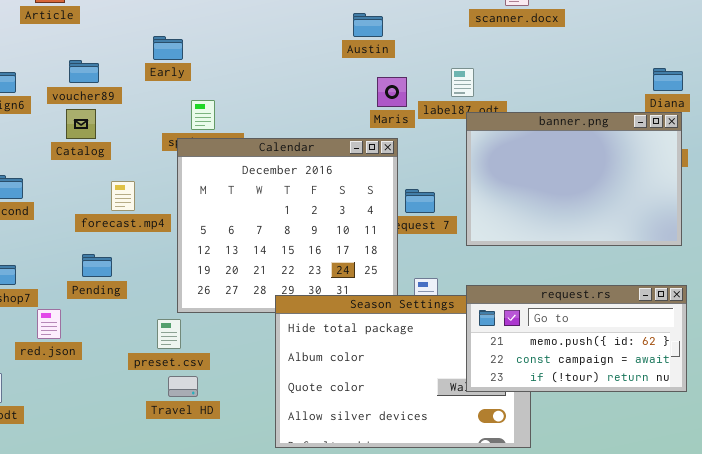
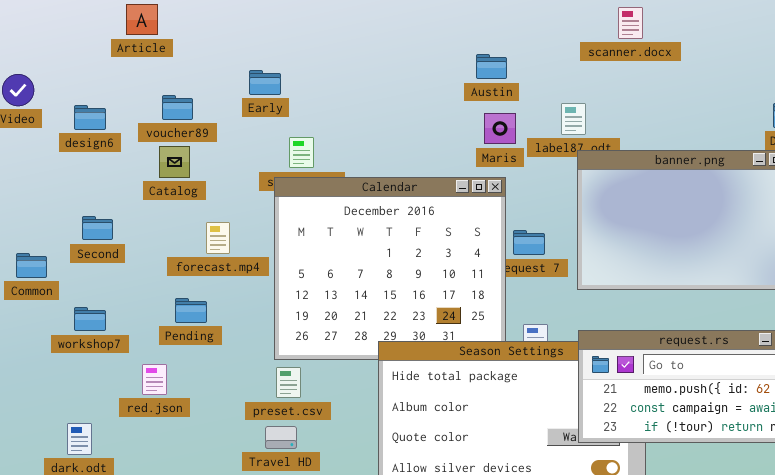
Austin: [353,13,383,37] -> [476,54,507,79], moved
red.json: [37,309,61,339] -> [142,364,167,395], moved
preset.csv: [157,319,181,349] -> [276,367,301,398], moved

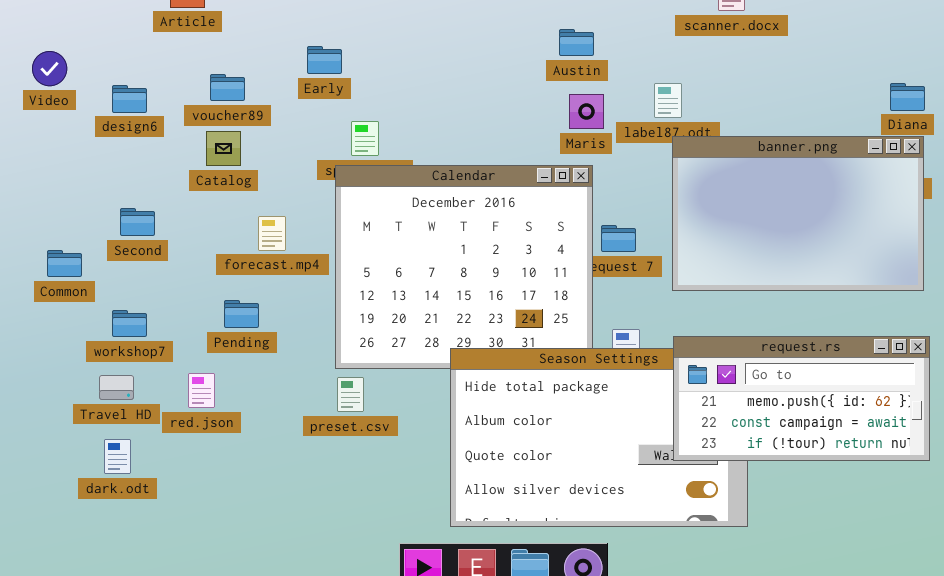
Travel HD: [265,426,297,449] -> [99,375,134,400], moved

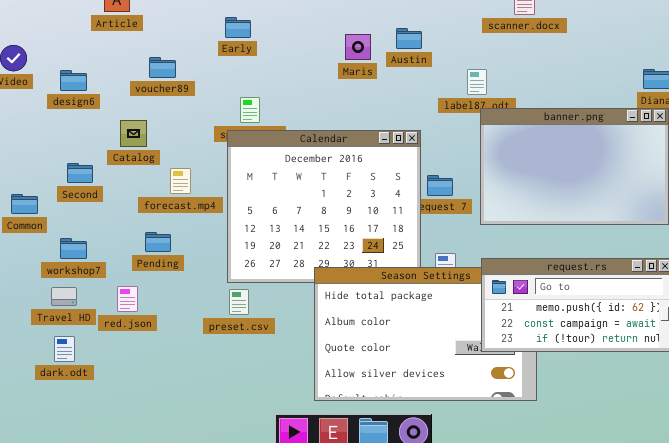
Early: [307,46,342,74] -> [225,17,251,38], moved
voucher89: [210,74,245,101] -> [149,57,176,78], moved
Maris: [569,94,604,129] -> [345,34,371,60], moved
Catalog: [206,131,241,166] -> [120,120,147,147], moved

